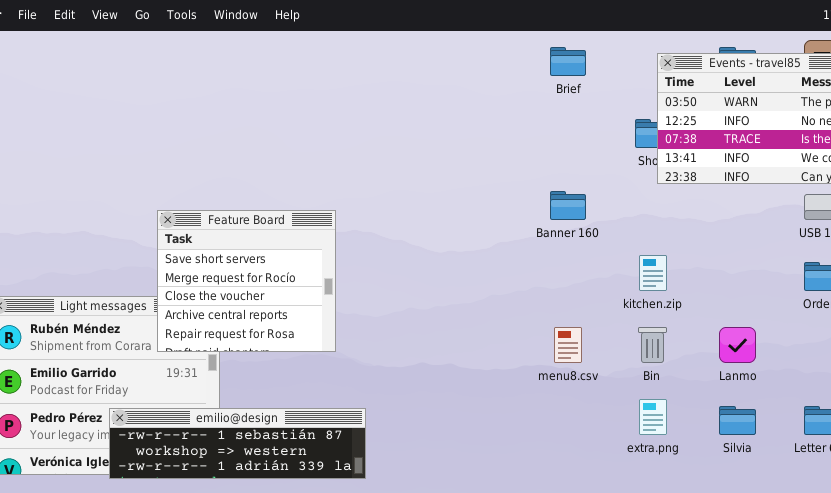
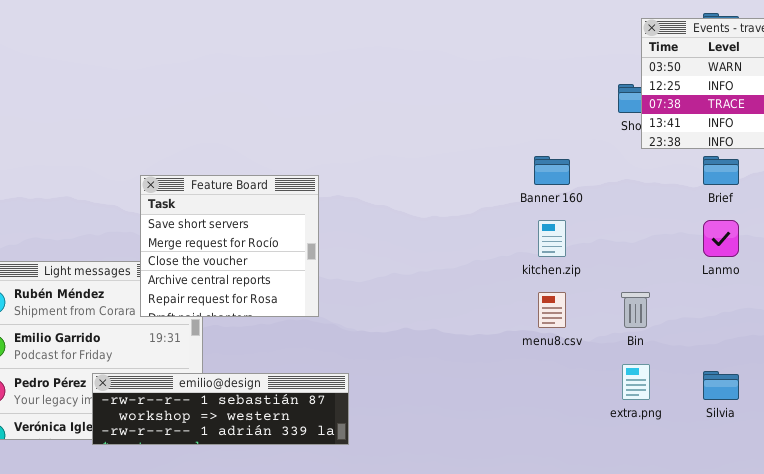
Brief: [550,47,586,76] -> [703,156,739,185], moved
kitchen.zip: [639,255,667,291] -> [538,220,566,257], moved
Lanmo: [719,327,756,363] -> [703,220,739,257], moved

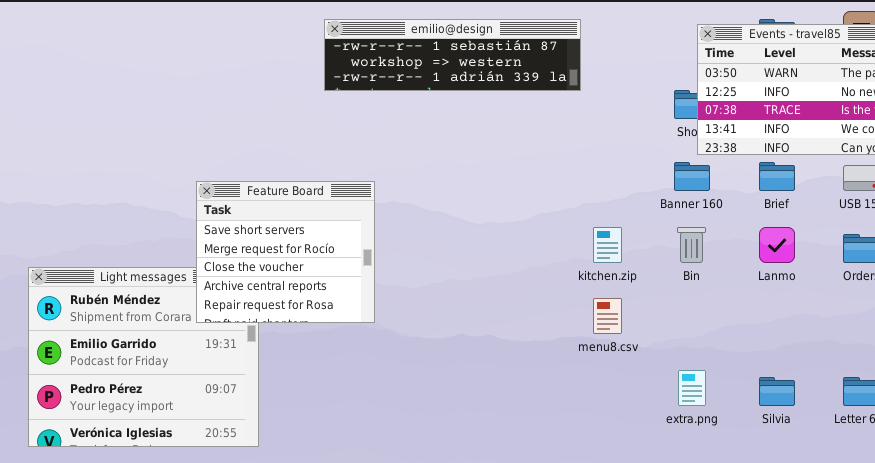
Banner 160: [534,156,570,185] -> [674,162,710,191], moved
Bin: [621,292,650,328] -> [677,227,706,263], moved
emilio@design: [92,373,349,445] -> [324,19,581,91], moved

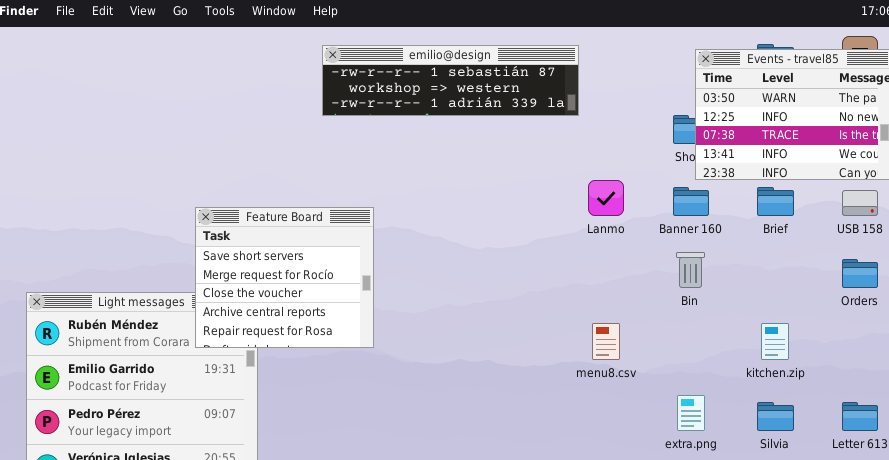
kitchen.zip: [593,227,622,263] -> [761,323,789,360], moved
Lanmo: [759,227,795,263] -> [588,180,624,216], moved

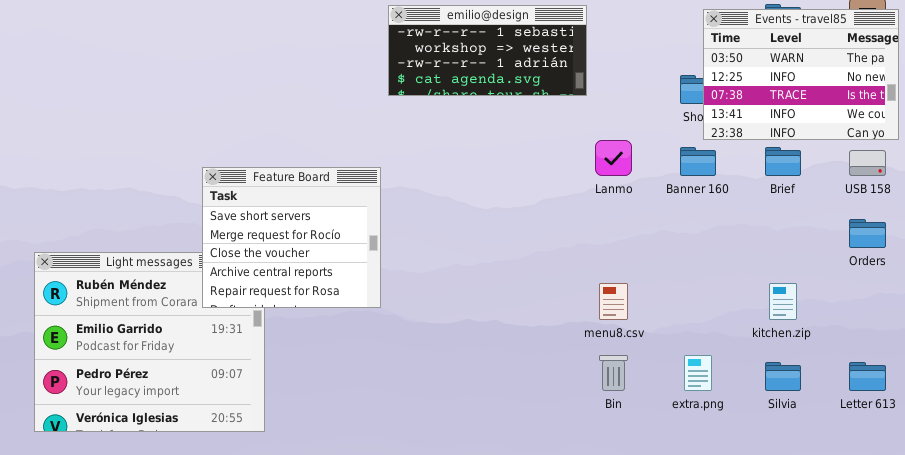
emilio@design: [322,45,579,116] -> [388,5,587,96], resized
Bin: [676,252,705,288] -> [599,355,628,391], moved

